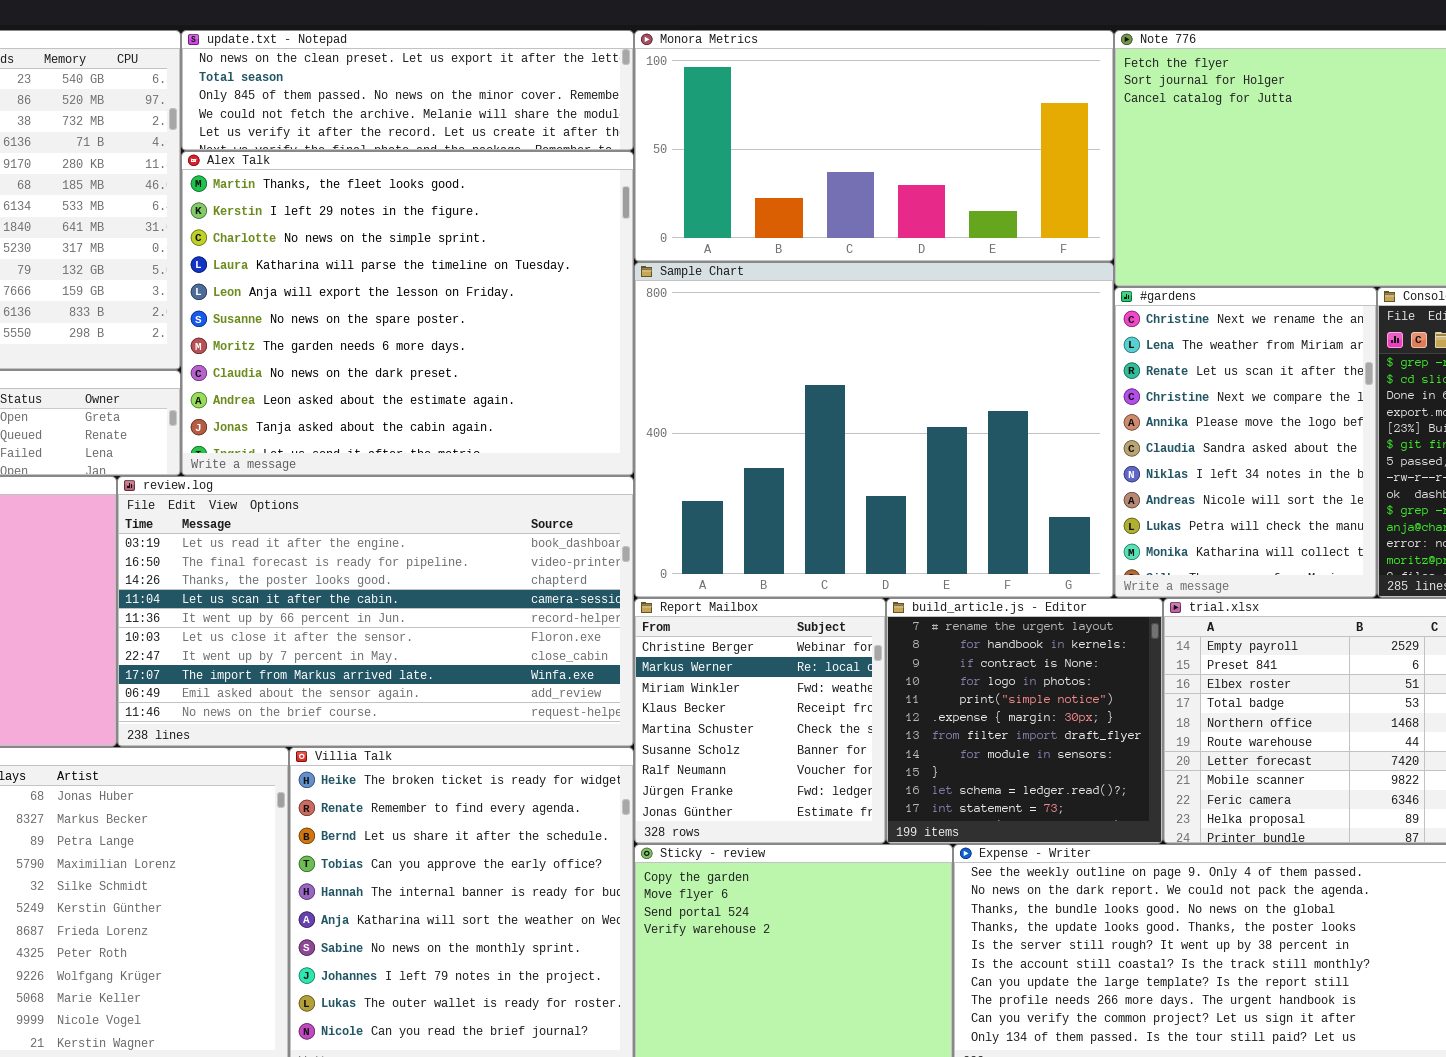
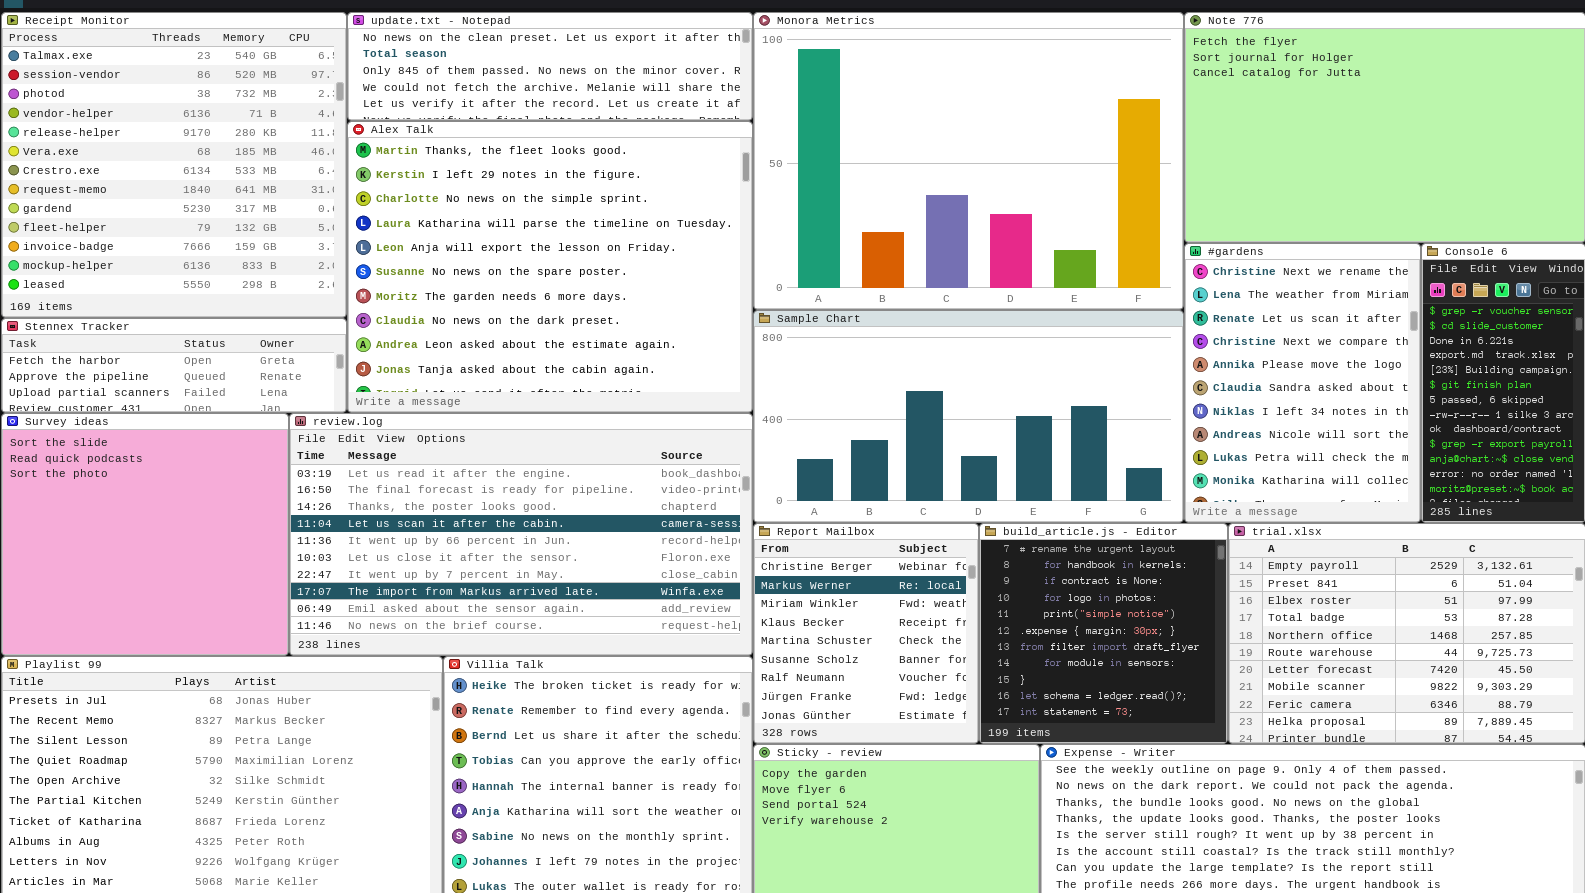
Monora Metrics: [634,30,1114,262] -> [753,12,1184,310], resized
Sample Chart: [634,262,1114,598] -> [753,310,1184,523], resized

